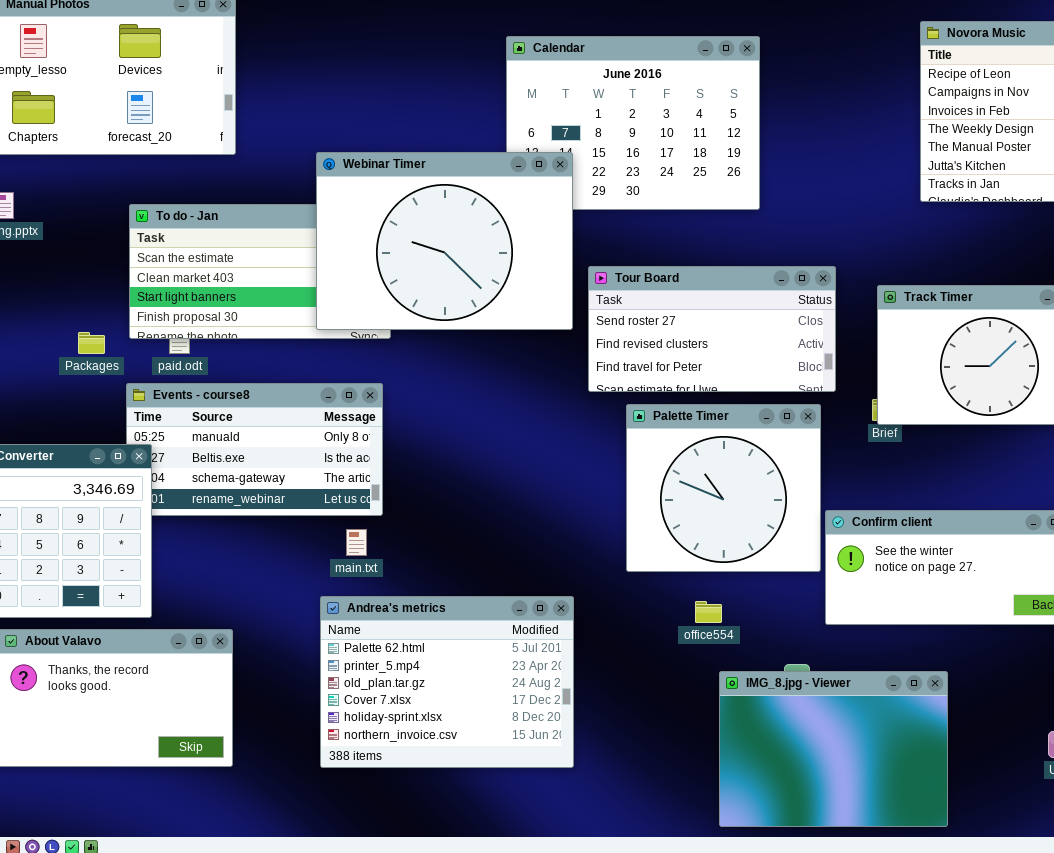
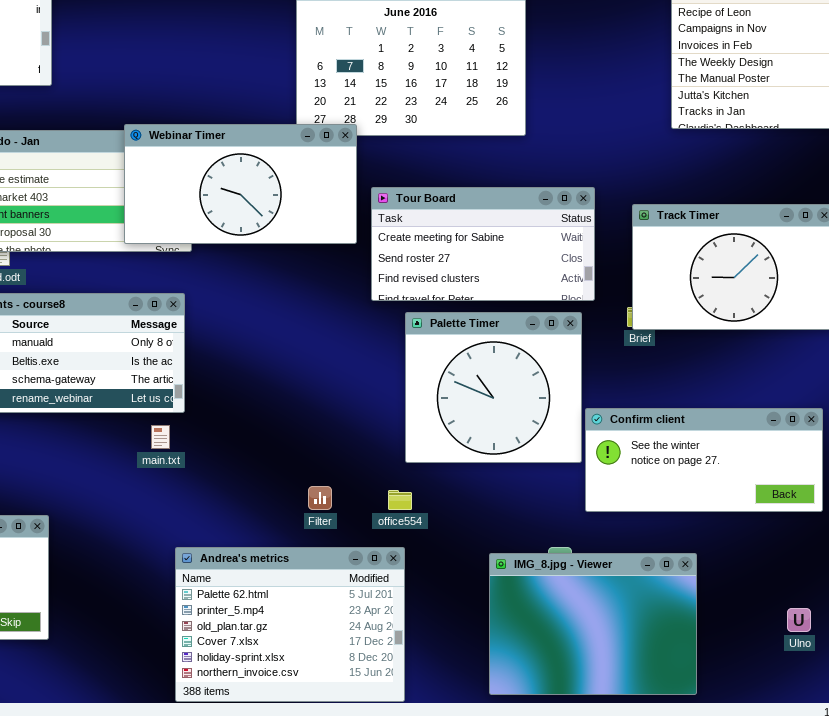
Webinar Timer: [316,152,573,330] -> [124,124,357,244], resized
Tour Board: [588,266,836,392] -> [371,187,595,301], scrolled up 1 row
Andrea's metrics: [320,596,574,768] -> [175,547,405,702], moved
office554: [695,601,722,623] -> [388,490,412,510], moved

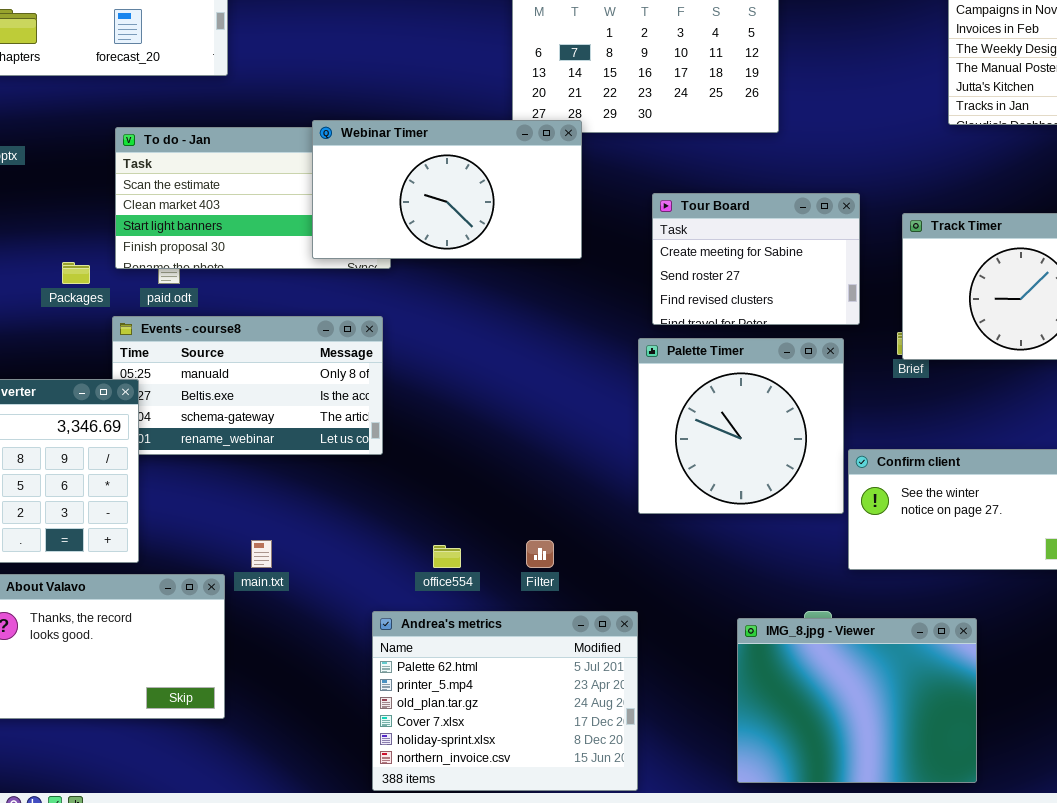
Tour Board: [371,187,595,301] -> [652,193,860,325], resized
main.txt: [151,425,170,449] -> [251,540,272,568], moved
office554: [388,490,412,510] -> [433,545,461,568], moved

